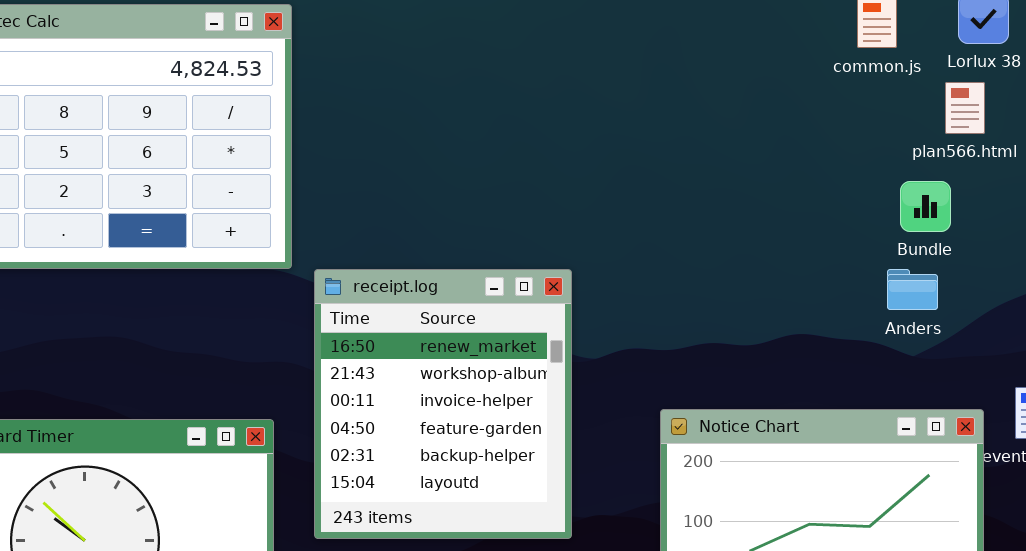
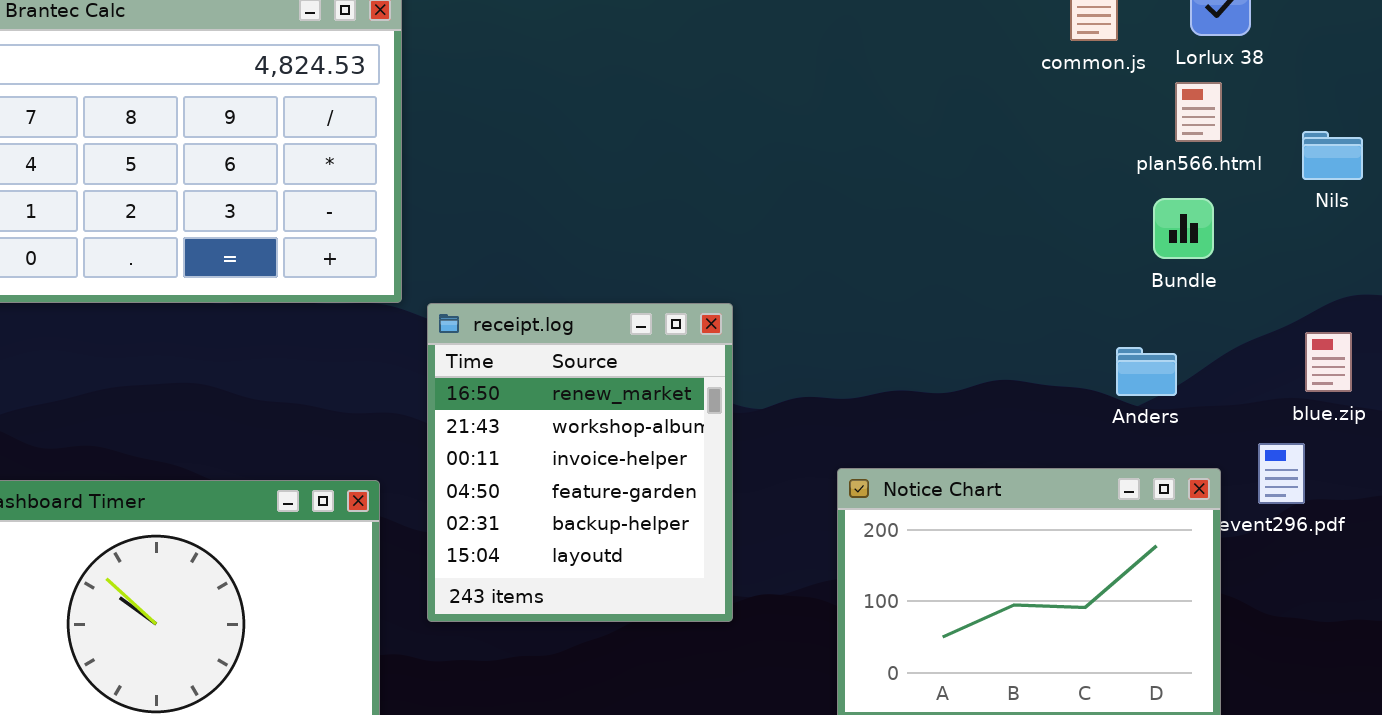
Bundle: [900,181,951,232] -> [1153,198,1214,259], moved
Anders: [887,269,938,310] -> [1116,347,1177,396], moved

